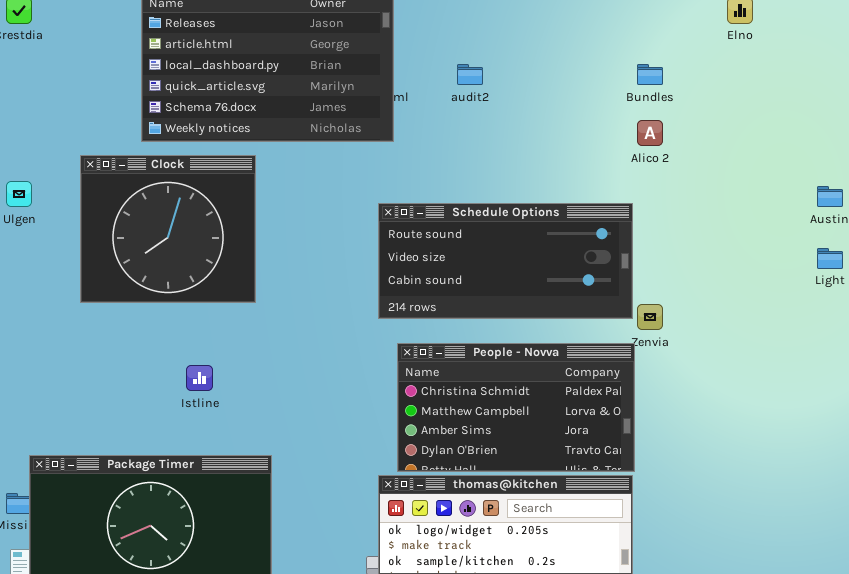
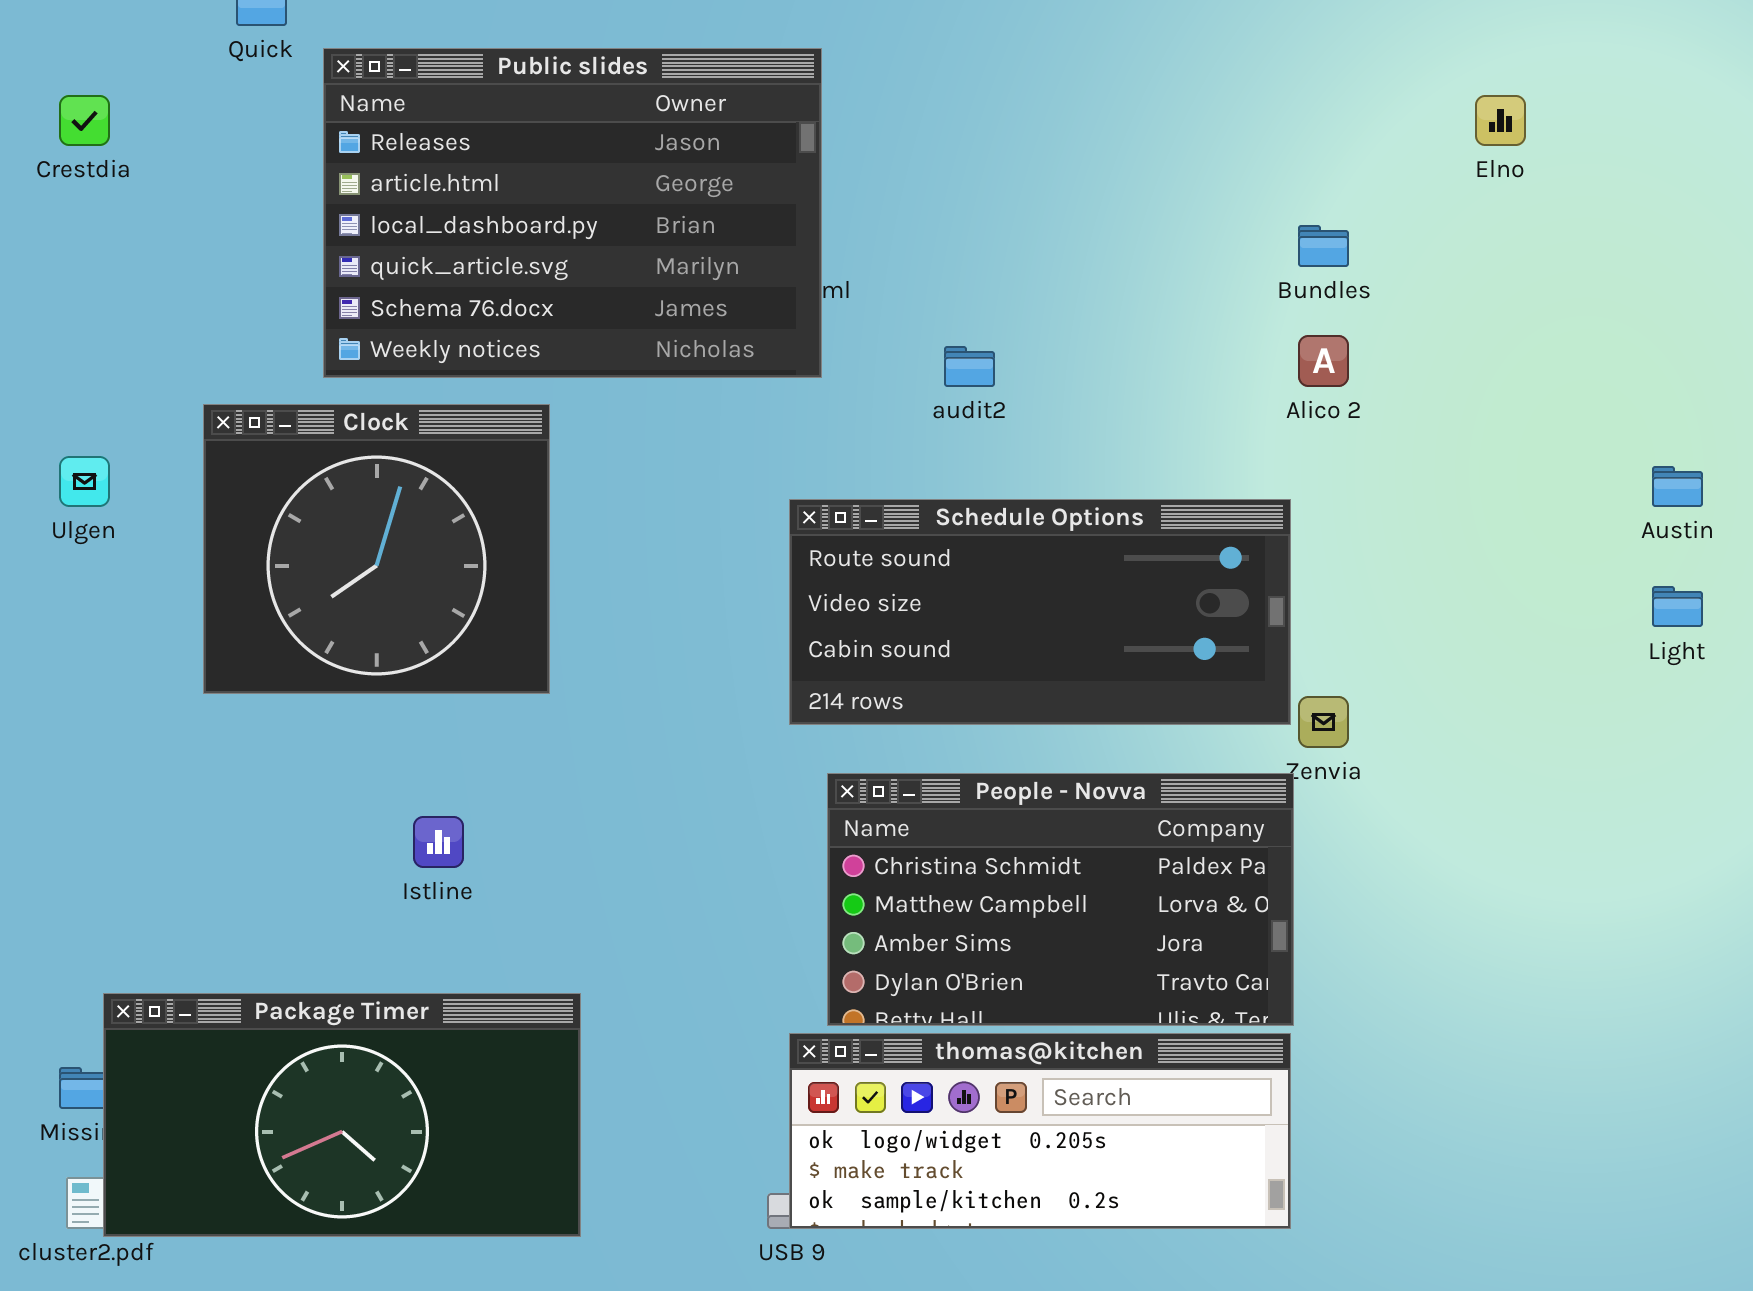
audit2: [457,64,483,85] -> [944,346,995,387], moved

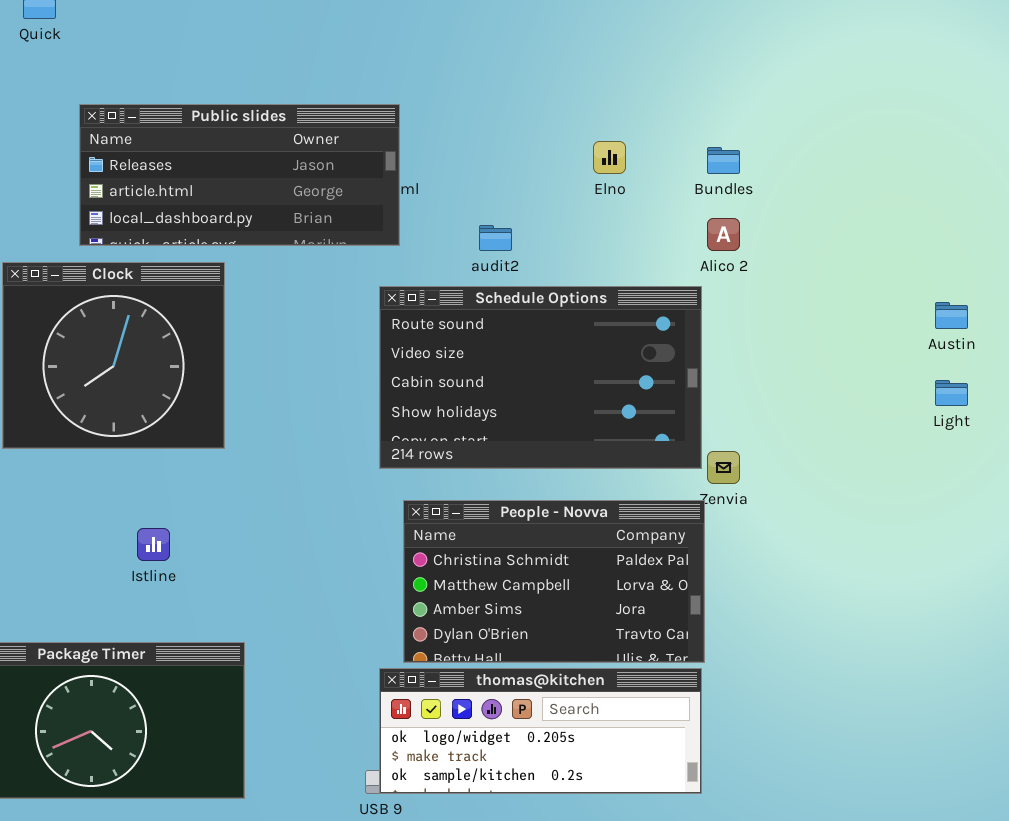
Public slides: [323,48,822,378] -> [79,104,400,246], resized
Elno: [1475,95,1526,146] -> [593,141,626,174], moved
Schedule Options: [789,499,1291,725] -> [379,286,702,469], resized

